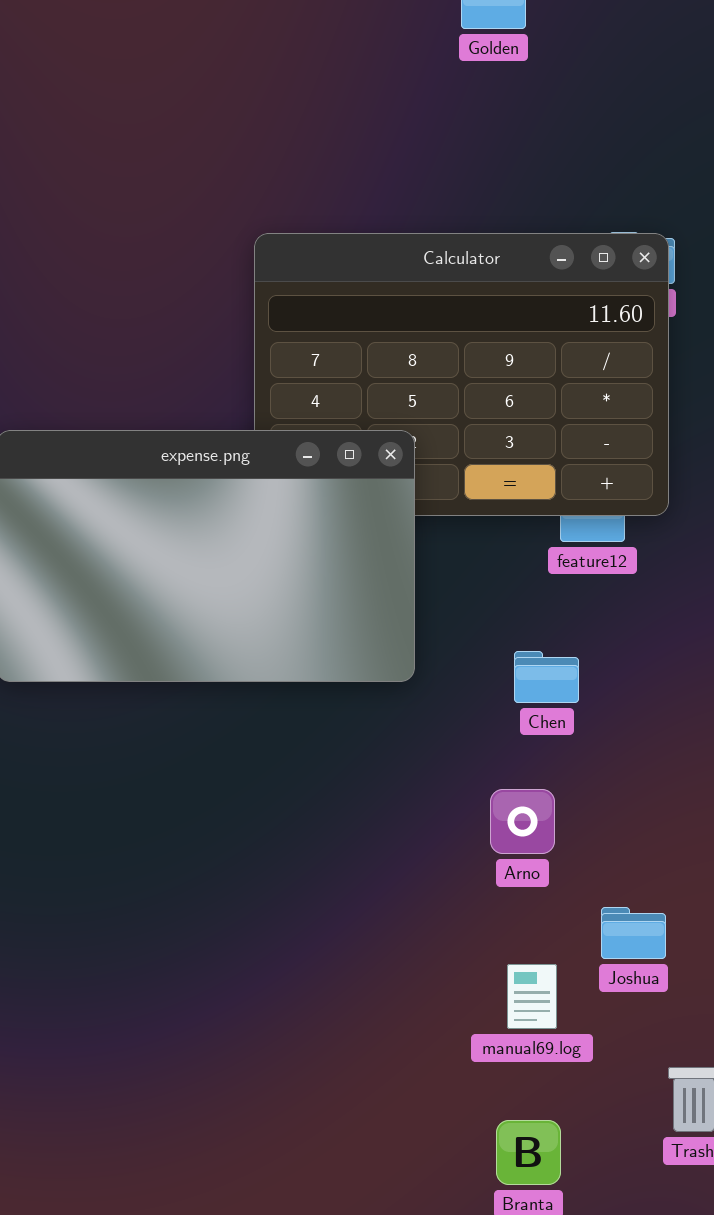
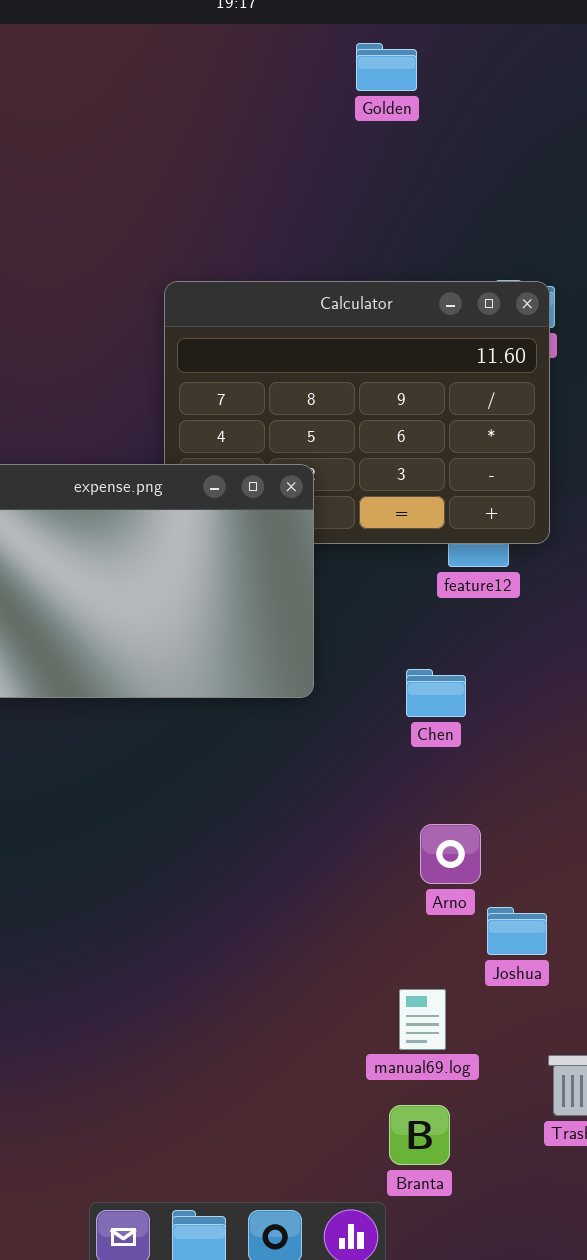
Arno: [490,789,555,854] -> [420,824,481,884], moved
manual69.log: [507,964,557,1029] -> [399,989,446,1050], moved

